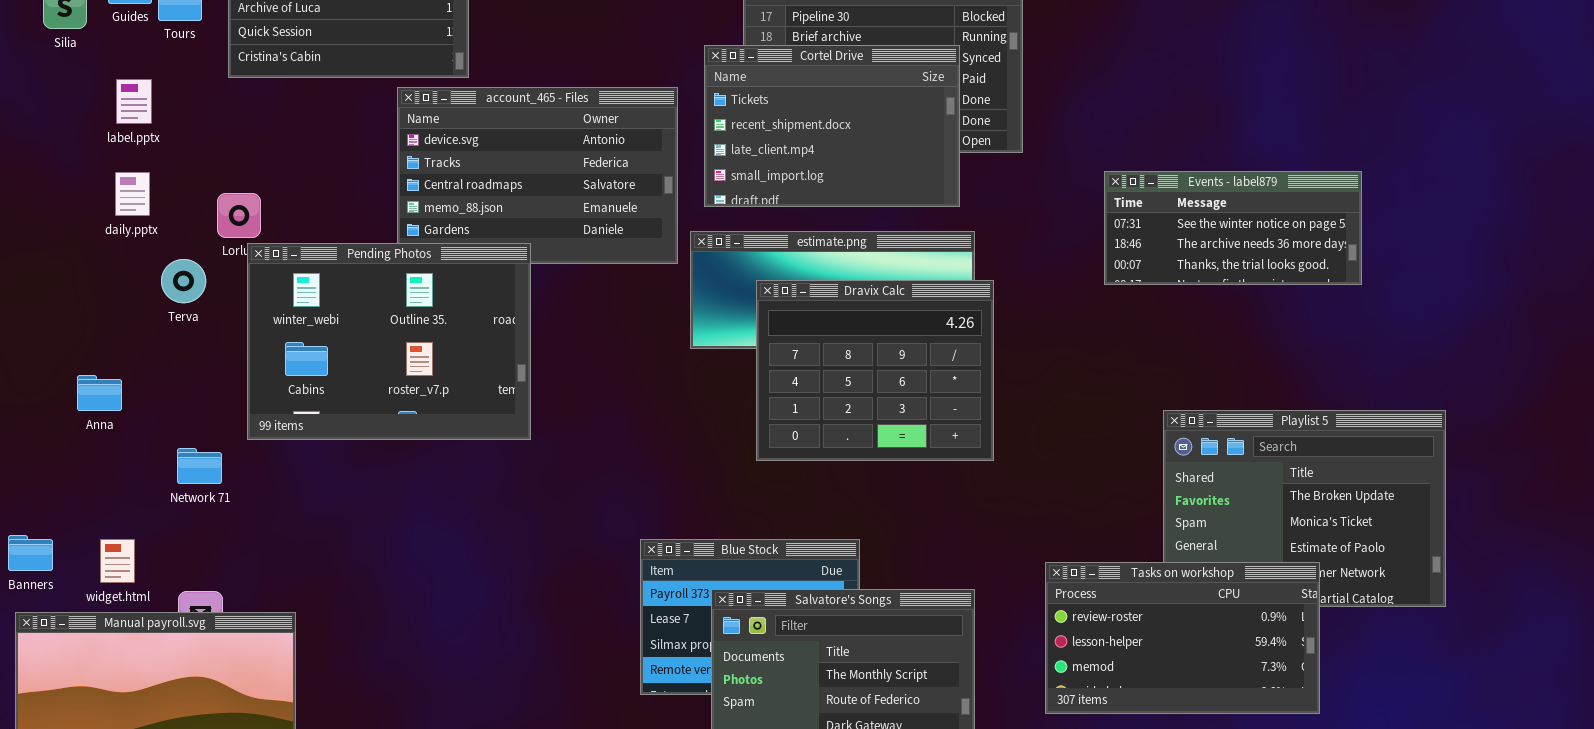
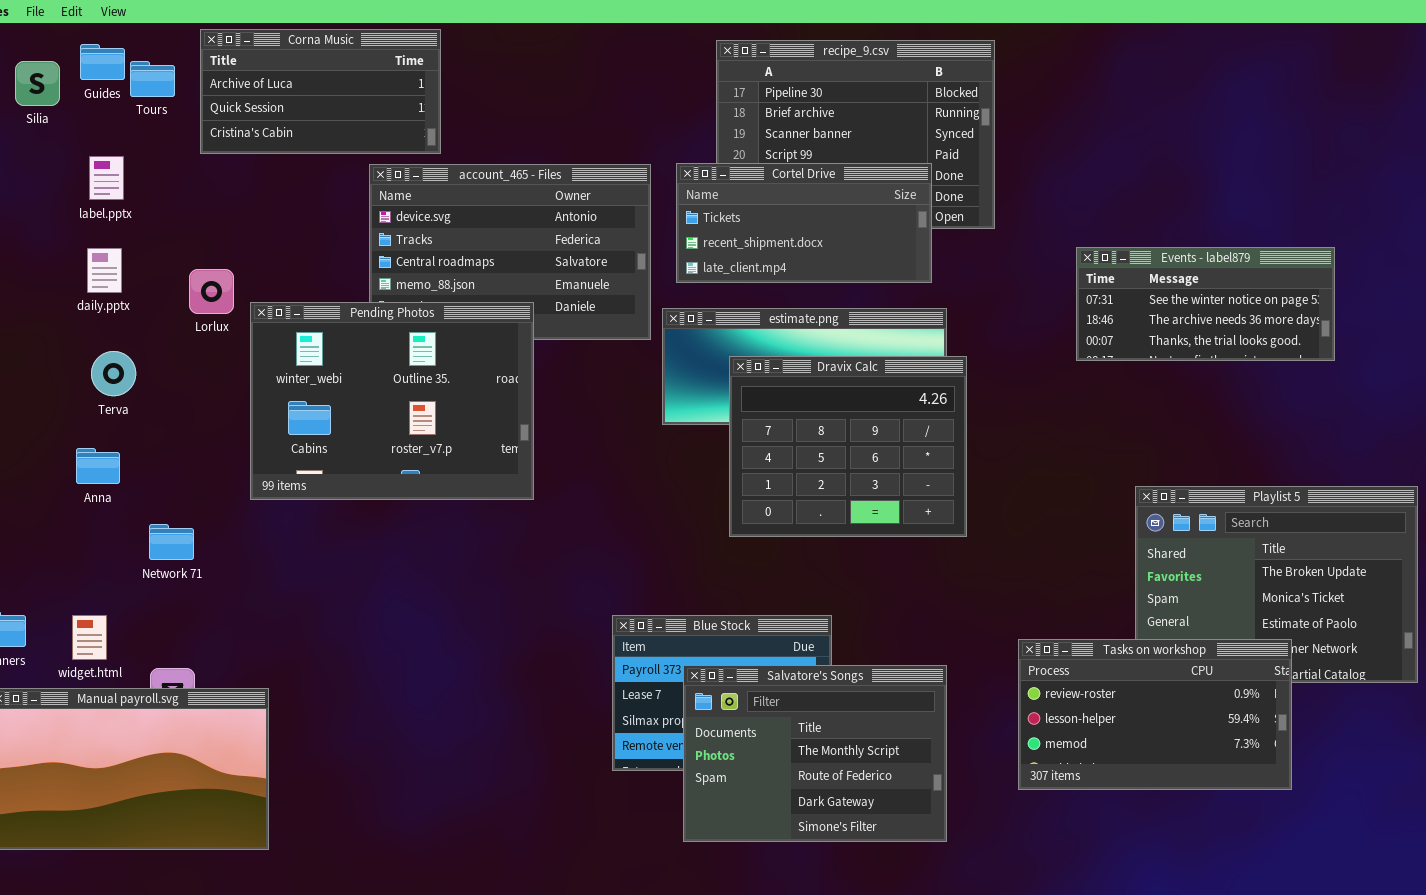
Cortel Drive: [704,45,960,207] -> [676,163,932,283], resized
Pending Photos: [247,243,531,440] -> [250,302,534,500], moved
Terva: [161,259,206,303] -> [91,351,136,396], moved
Anna: [77,375,122,411] -> [76,448,120,484], moved

